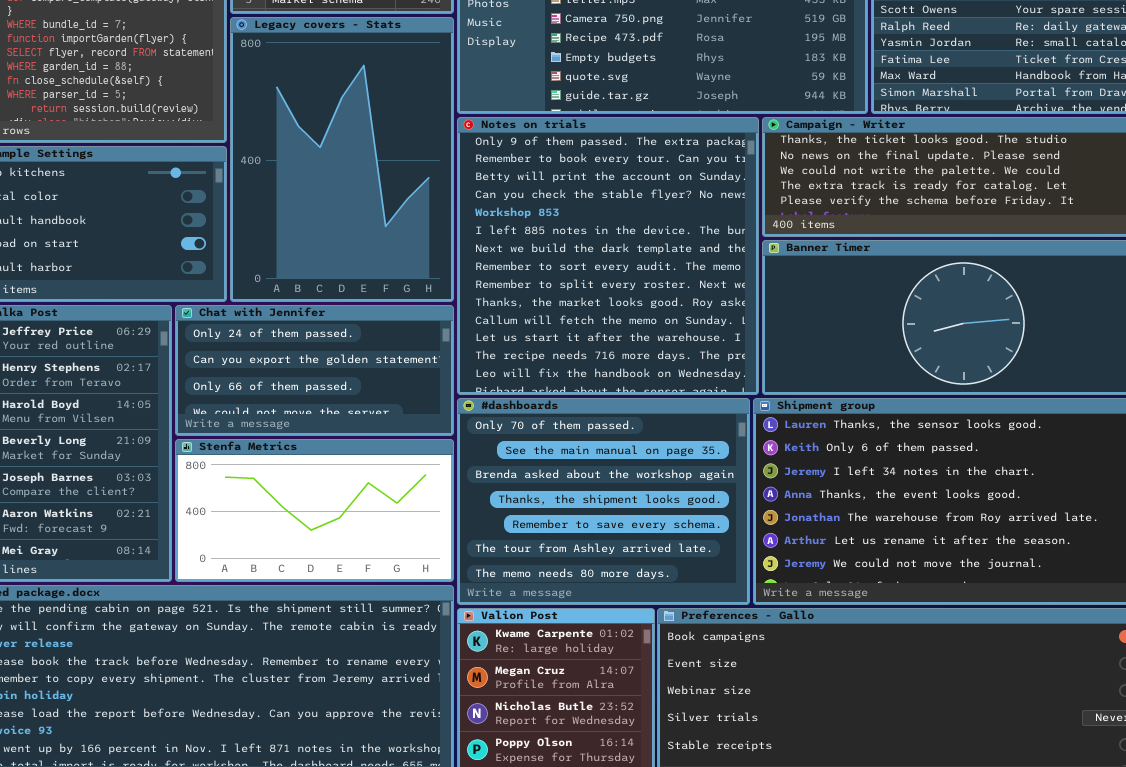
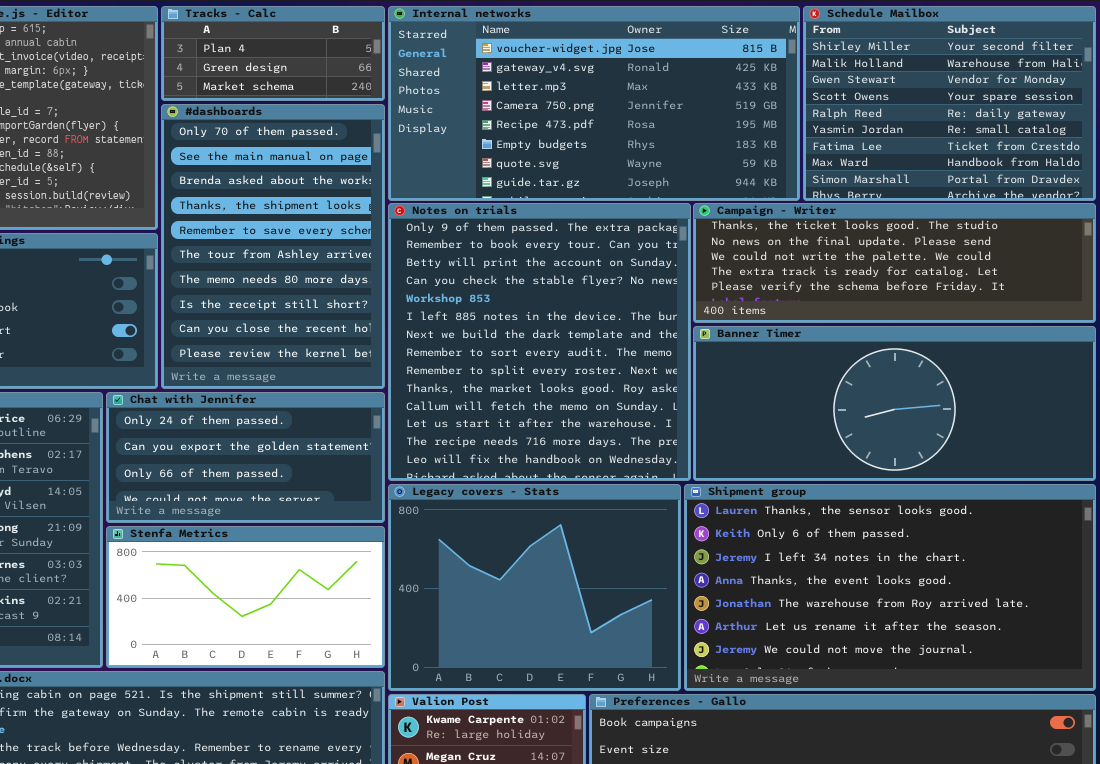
Legacy covers - Stats: [230,17,454,302] -> [388,484,681,691], moved, resized
#dashboards: [457,398,750,605] -> [161,104,385,389], moved, resized

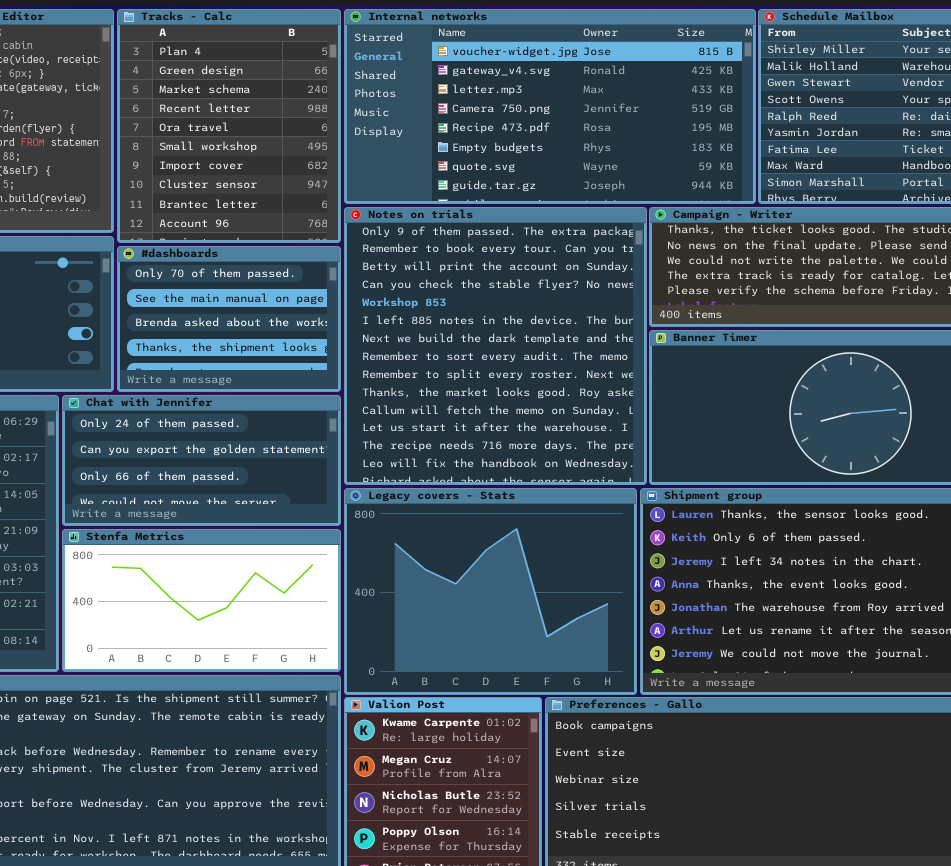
Tracks - Calc: [161,6,385,101] -> [117,9,341,243], resized
#dashboards: [161,104,385,389] -> [117,246,341,392], resized

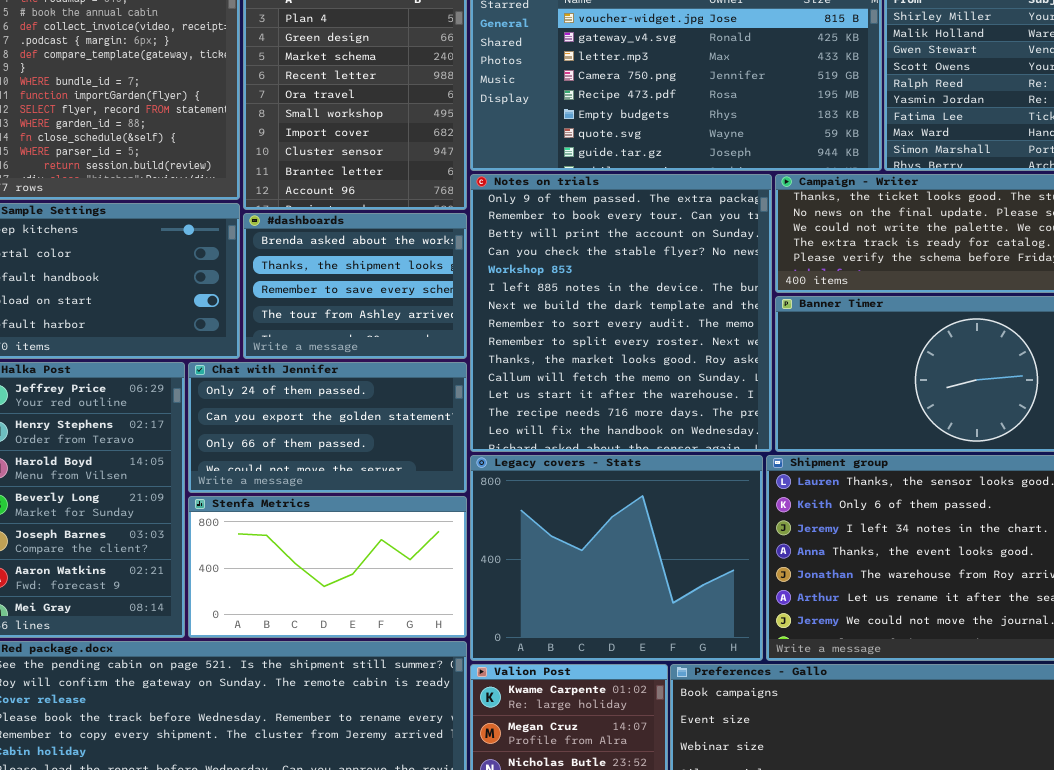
#dashboards: [117,246,341,392] -> [243,213,467,359], scrolled down 2 rows

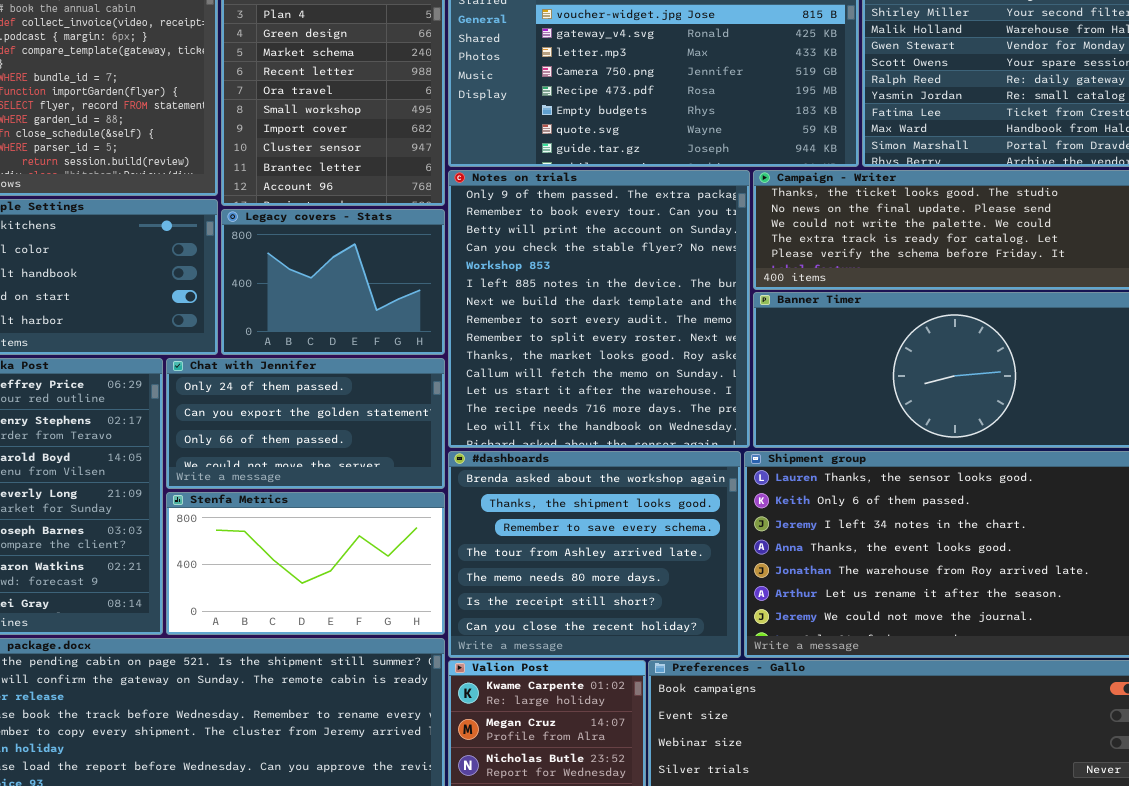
#dashboards: [243,213,467,359] -> [448,451,741,658], moved, resized
Legacy covers - Stats: [470,455,763,661] -> [221,209,445,355], moved, resized

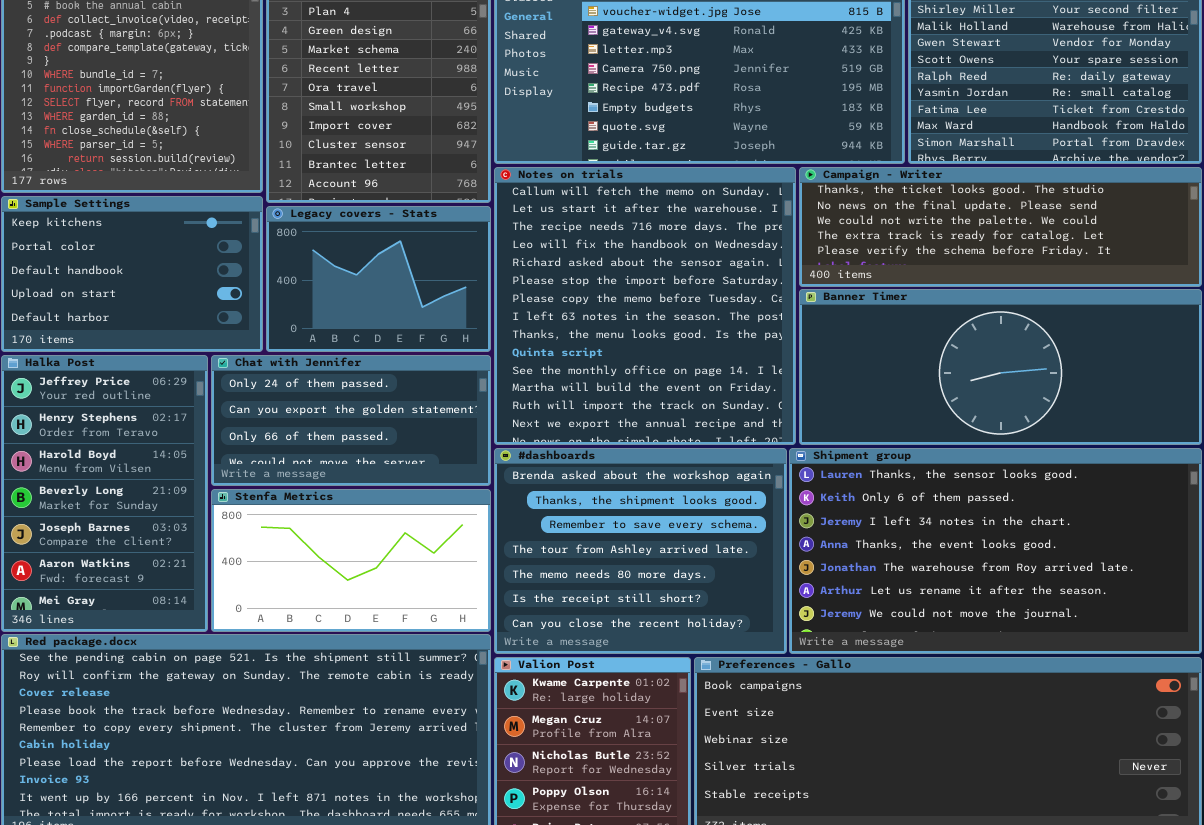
Notes on trials: [448,170,750,448] -> [494,167,796,445], scrolled down 10 rows

